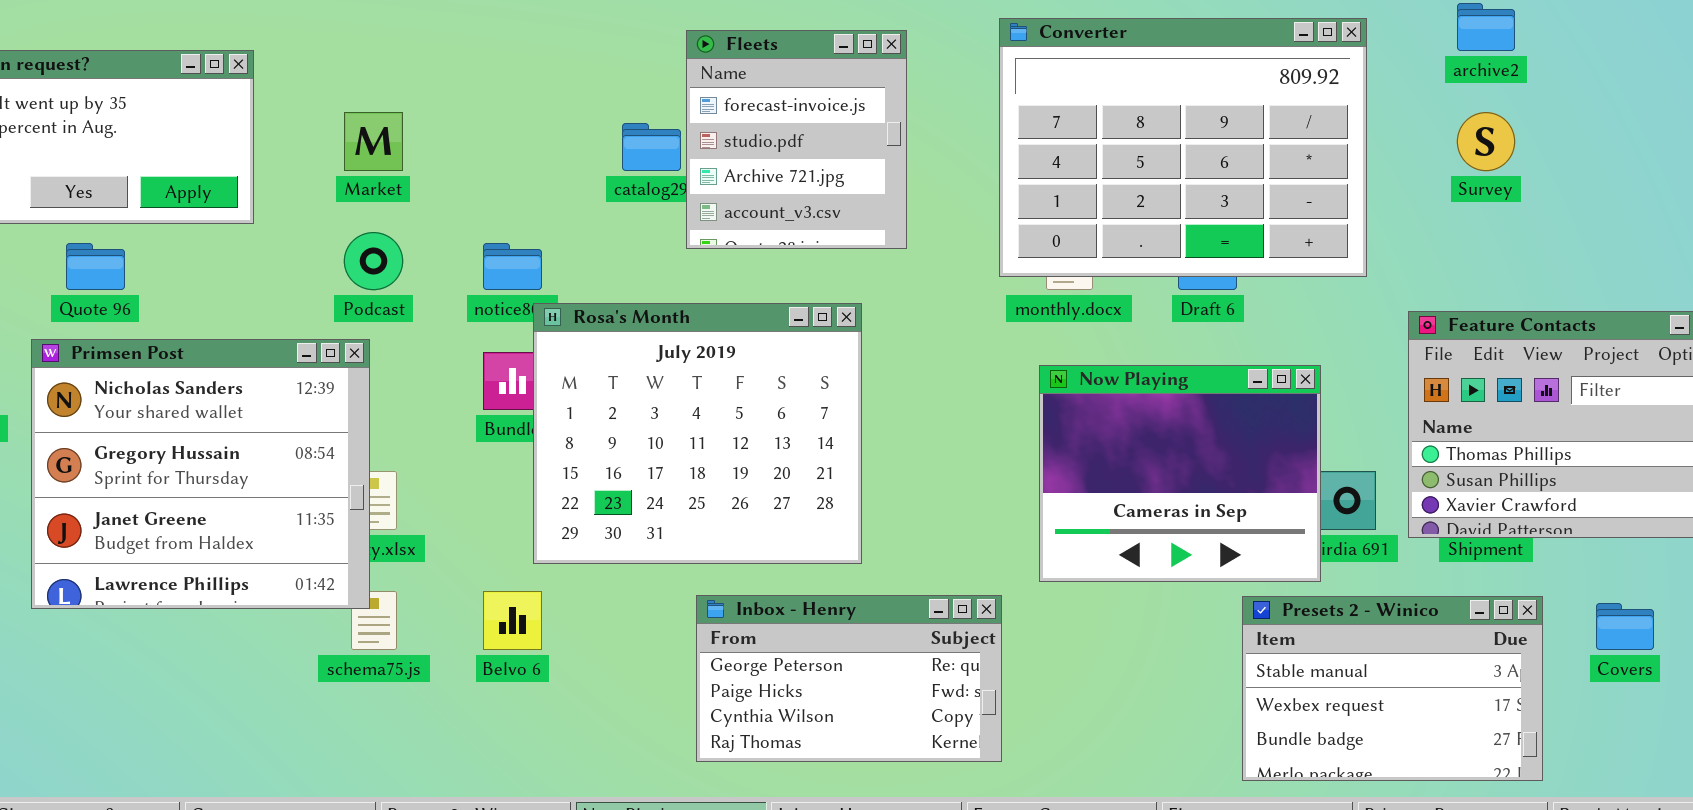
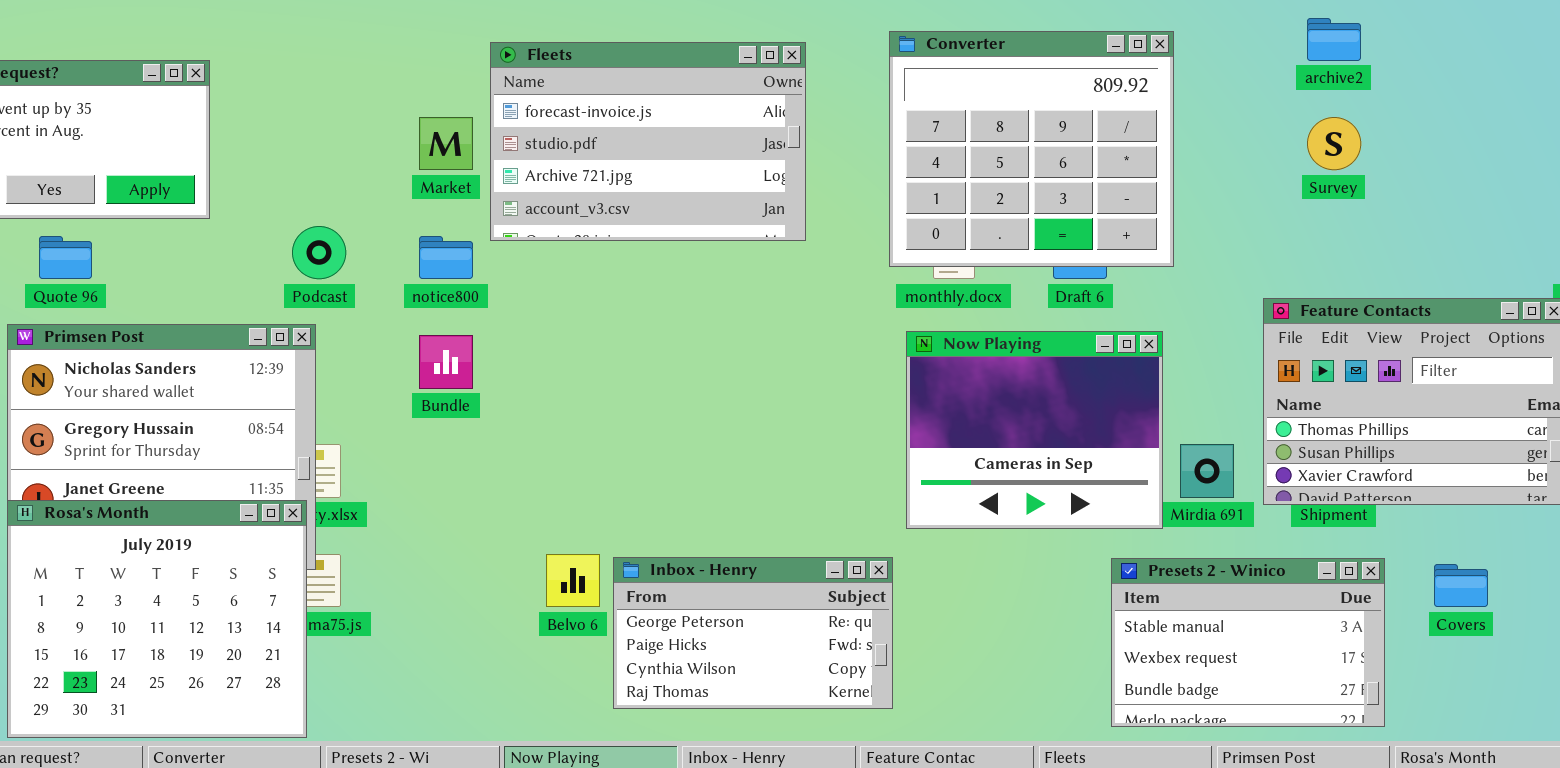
Converter: [999,18,1367,277] -> [889,31,1174,267], resized
Fleets: [686,30,907,249] -> [490,42,806,241], resized
Market: [344,112,403,171] -> [419,117,473,170], moved
Rosa's Month: [533,303,862,564] -> [7,500,307,738], moved
Now Playing: [1039,365,1321,582] -> [906,331,1163,529], moved
Belvo 6: [483,591,542,650] -> [546,554,600,607], moved

